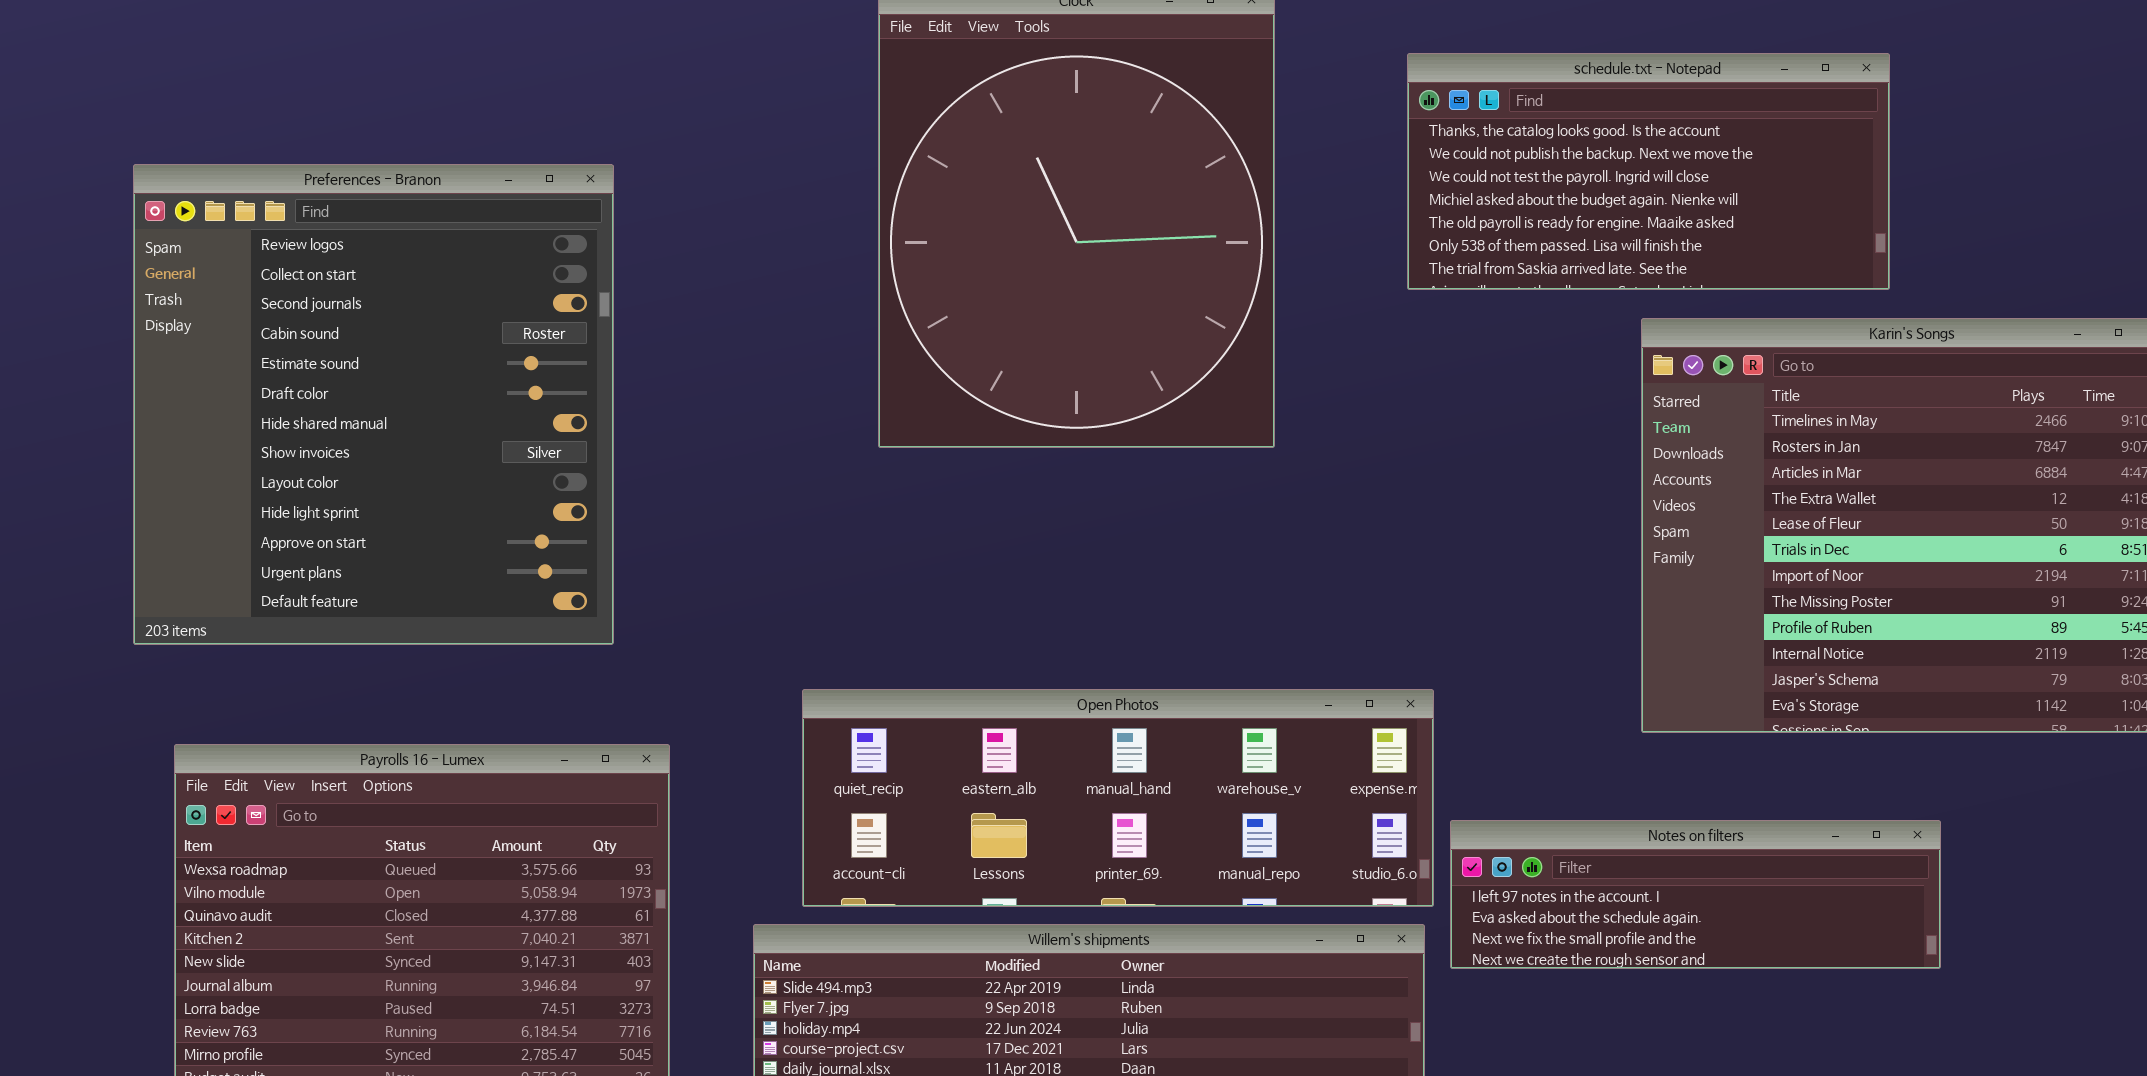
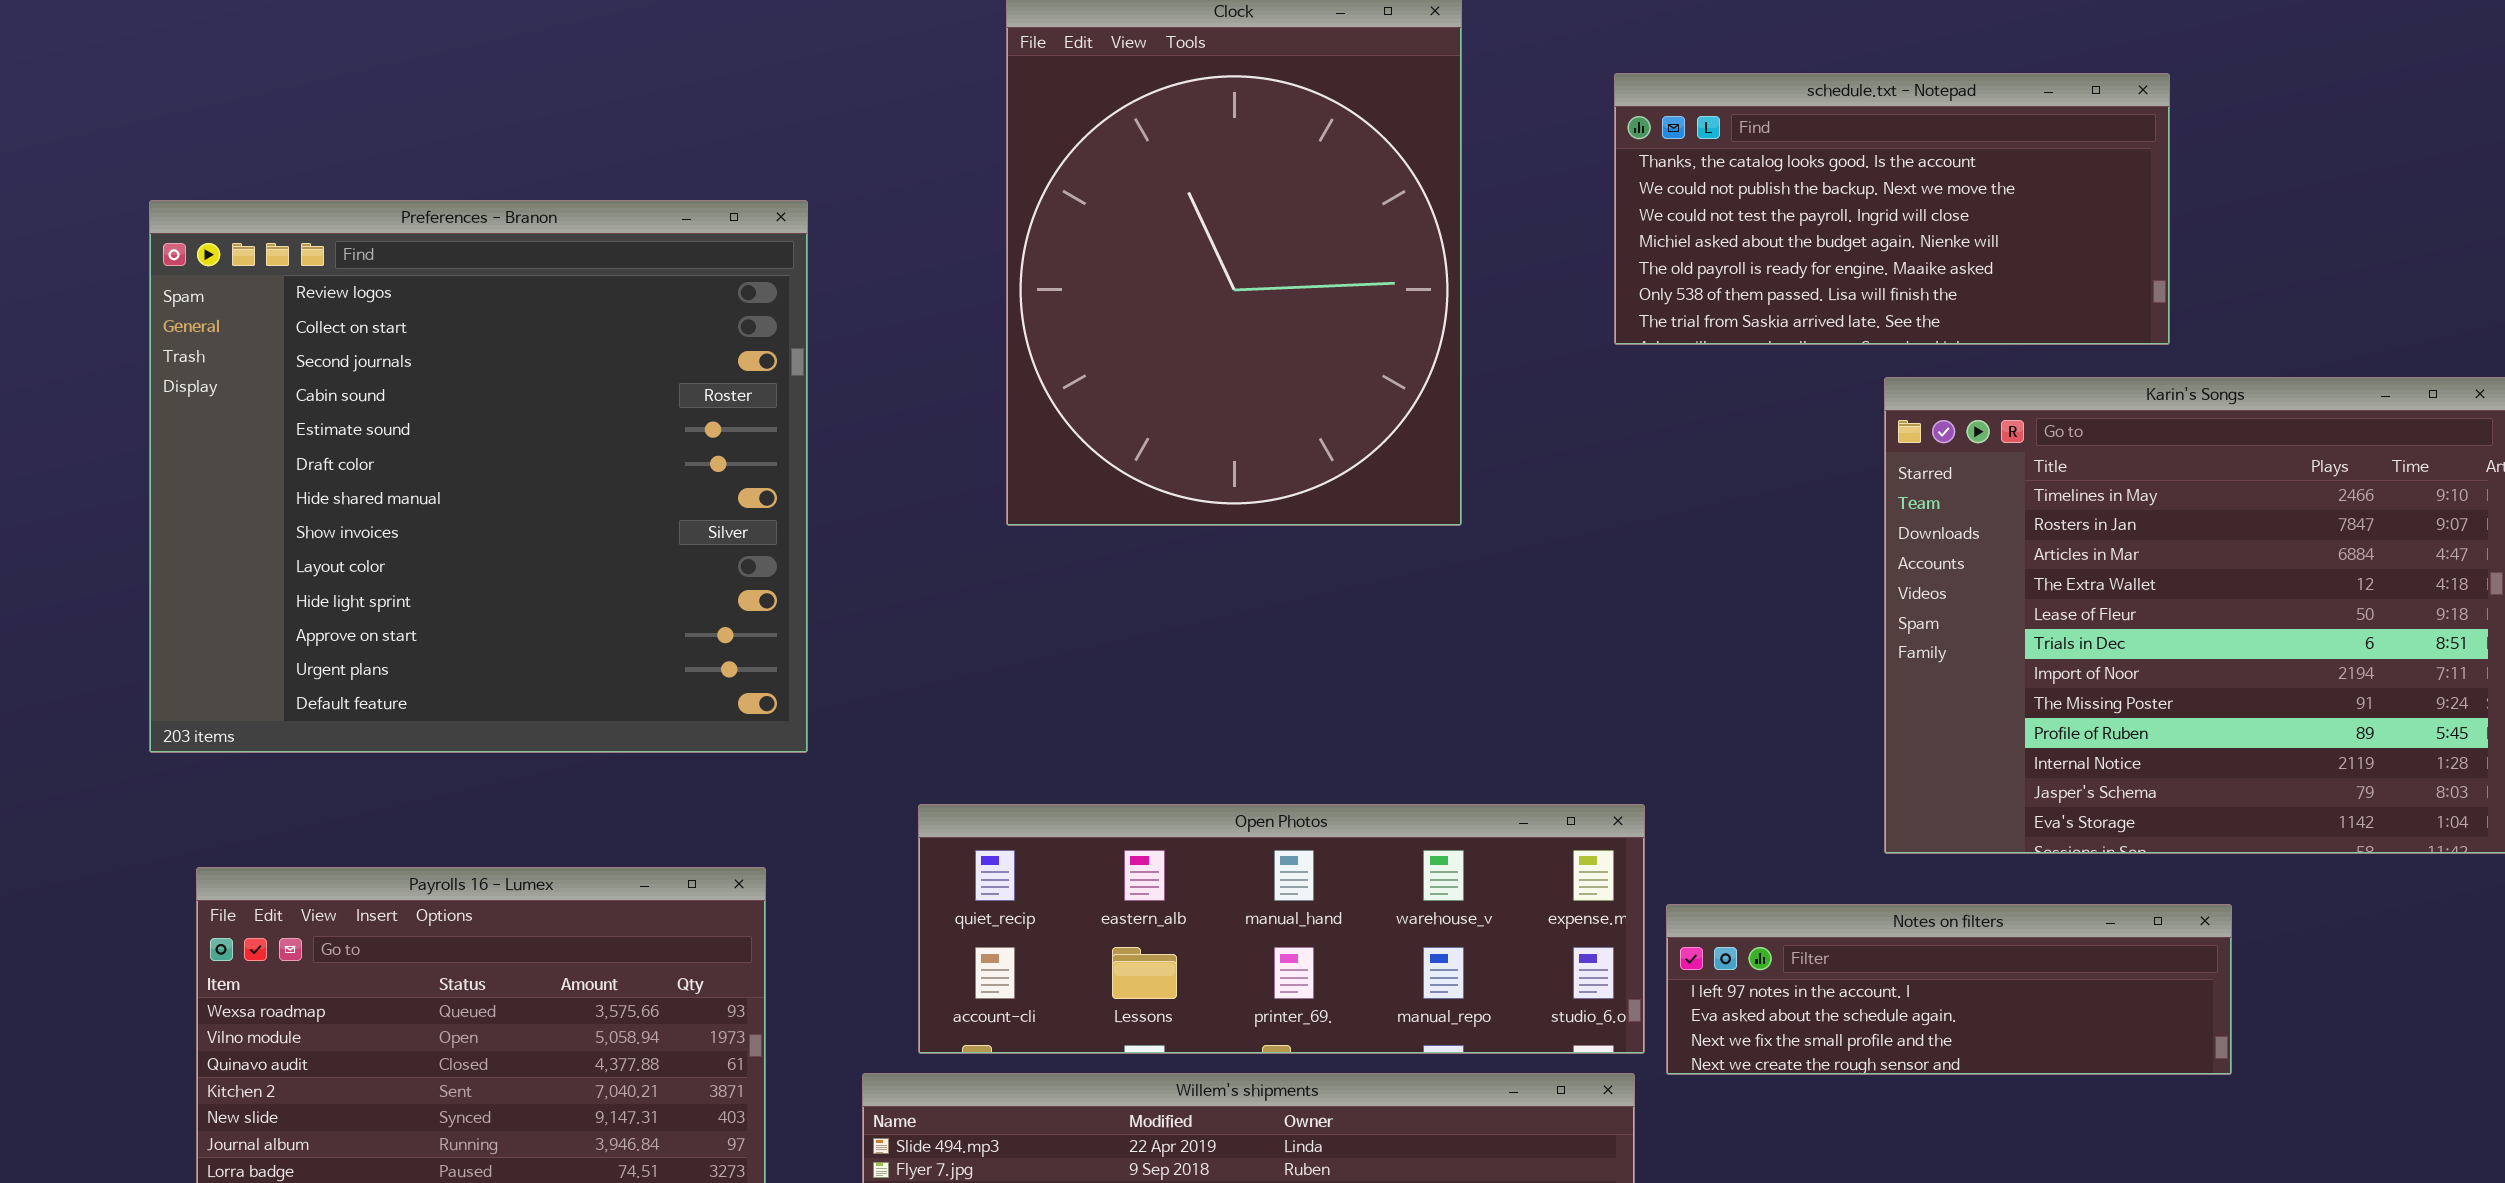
Preferences - Branon: [133,164,614,645] -> [149,200,808,753], resized
Notes on filters: [1450,820,1941,969] -> [1666,904,2232,1075], moved

